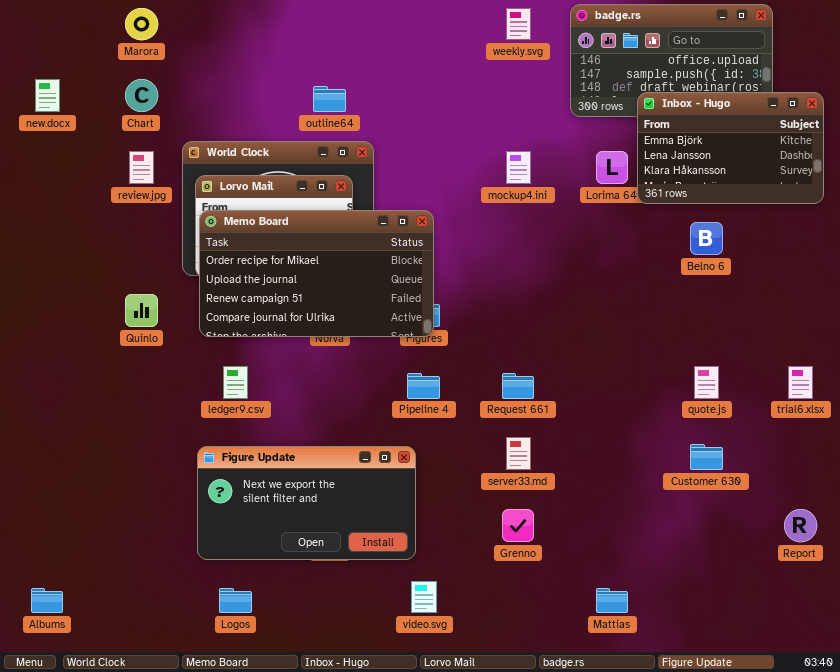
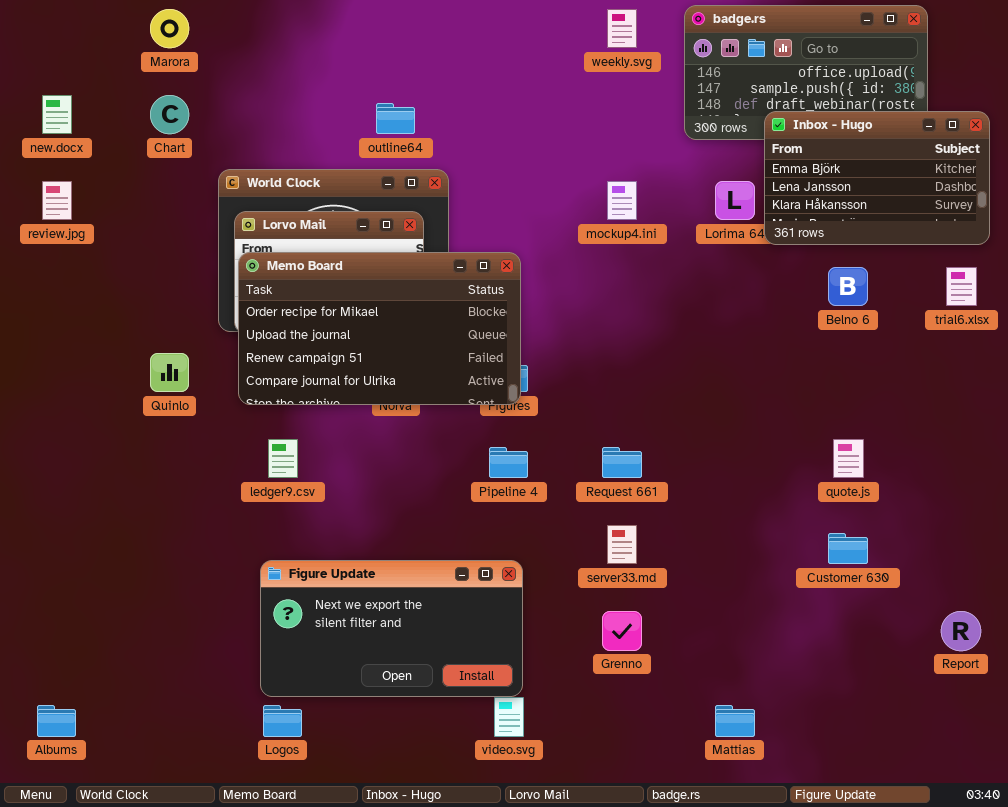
review.jpg: [129,151,154,184] -> [42,181,72,220], moved
trial6.xlsx: [788,366,813,399] -> [946,267,977,306], moved
Figure Update: [197,446,416,560] -> [260,560,523,697], moved

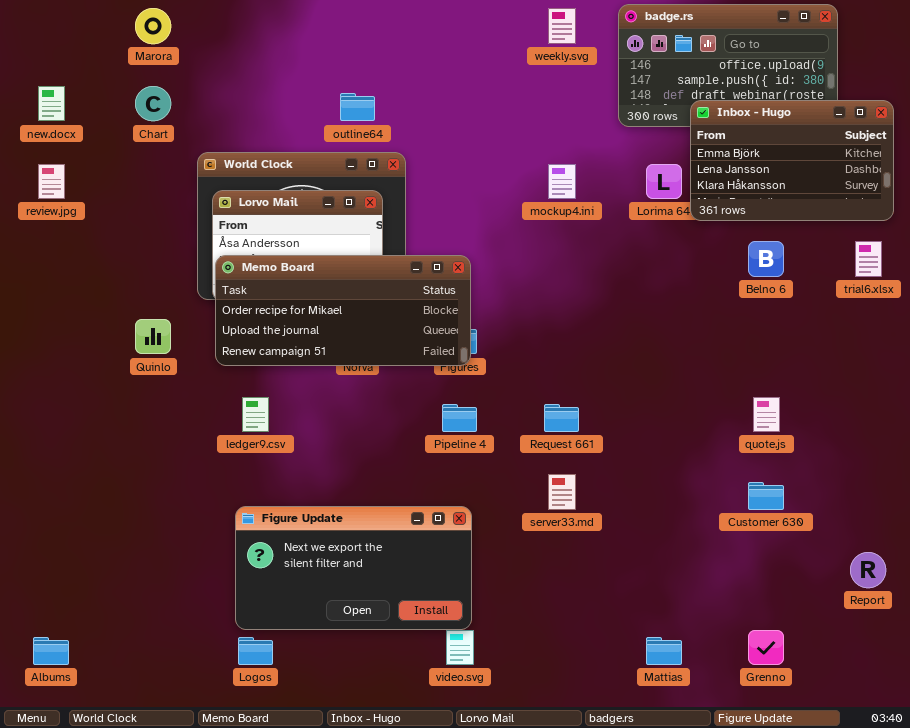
Memo Board: [238,252,521,405] -> [215,255,471,366], resized
Grenno: [602,611,642,651] -> [748,630,784,665], moved

